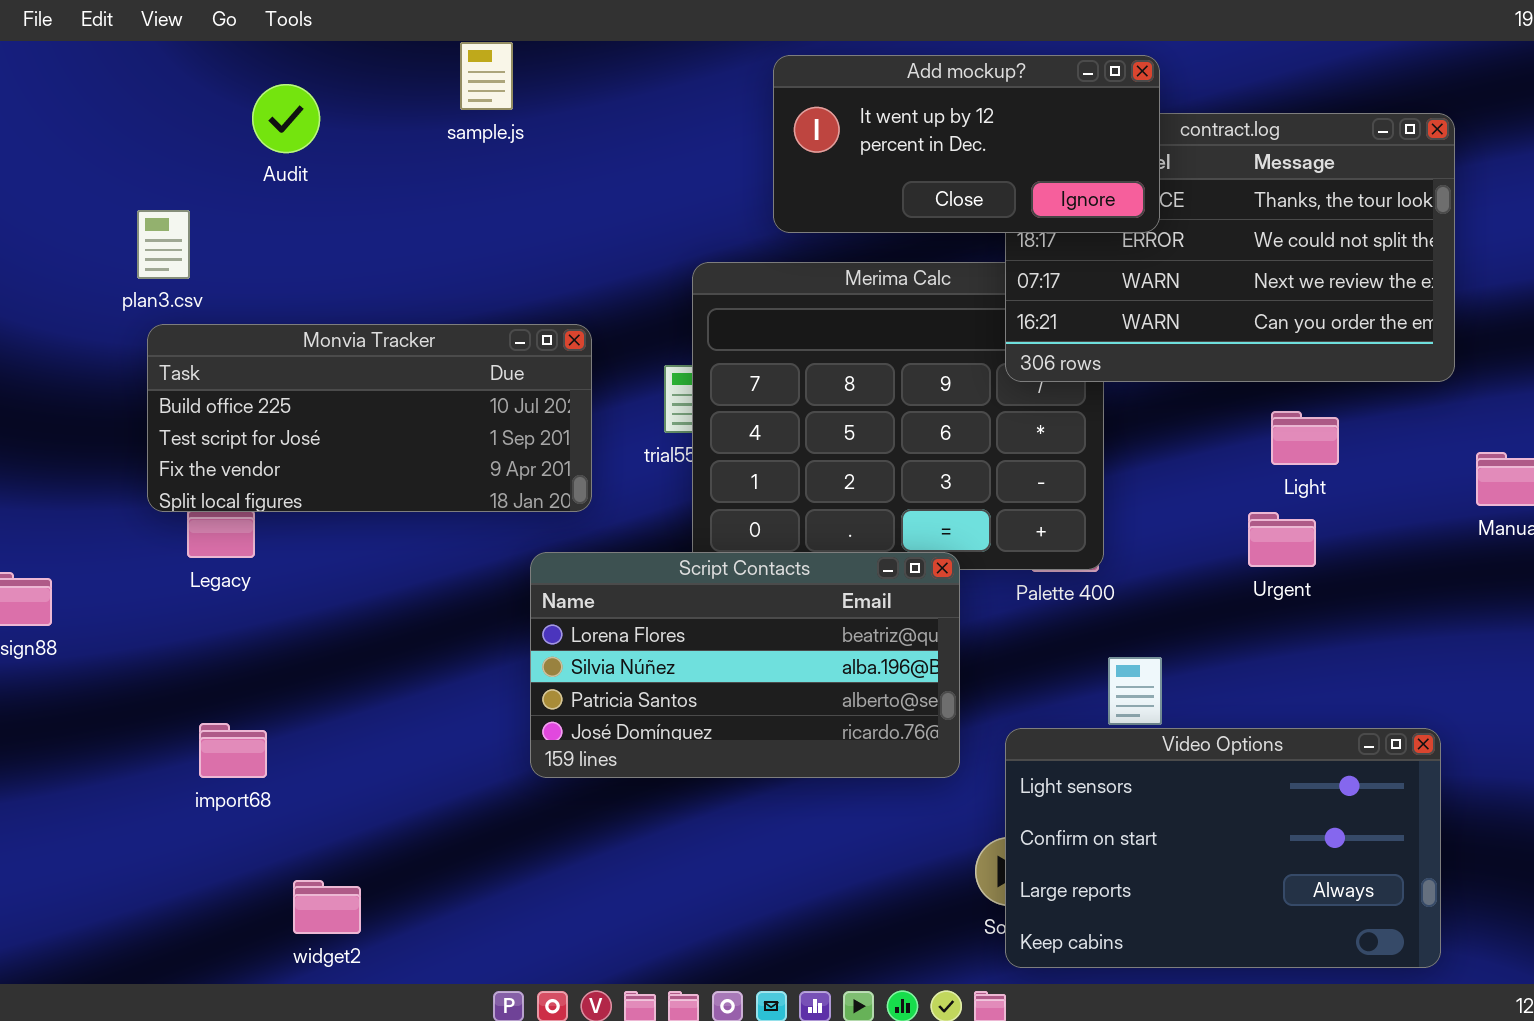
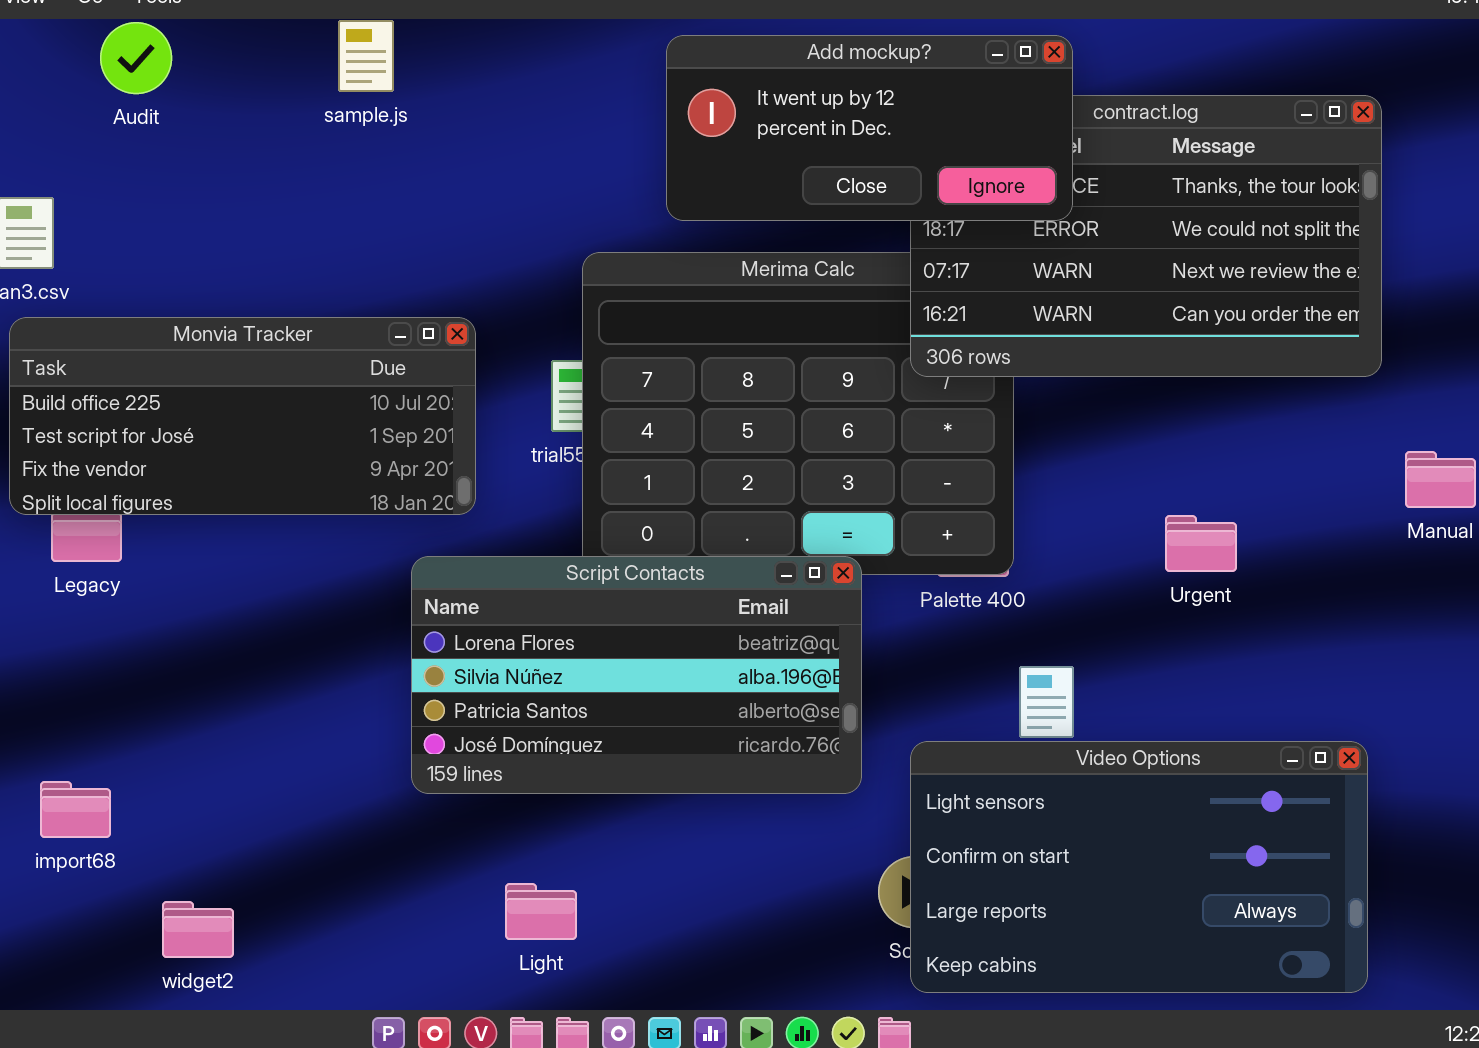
Audit: [252,84,320,153] -> [100,22,172,94], moved
Light: [1271,411,1339,465] -> [505,883,577,940], moved
import68: [199,723,267,778] -> [40,781,111,838], moved

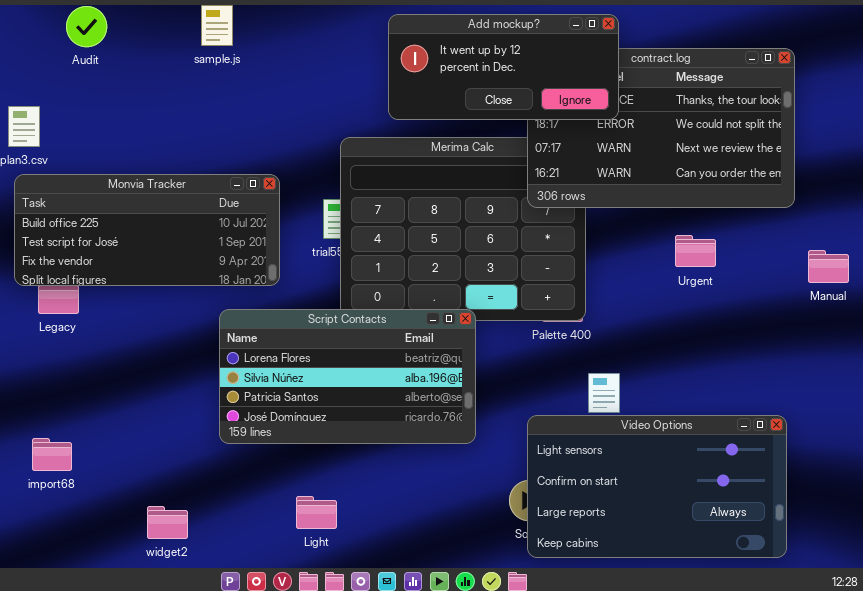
Urgent: [1165,515,1237,572] -> [675,235,716,267], moved
Script Contacts: [411,556,862,794] -> [219,309,476,444], moved
widget2: [162,901,234,958] -> [147,506,188,539], moved

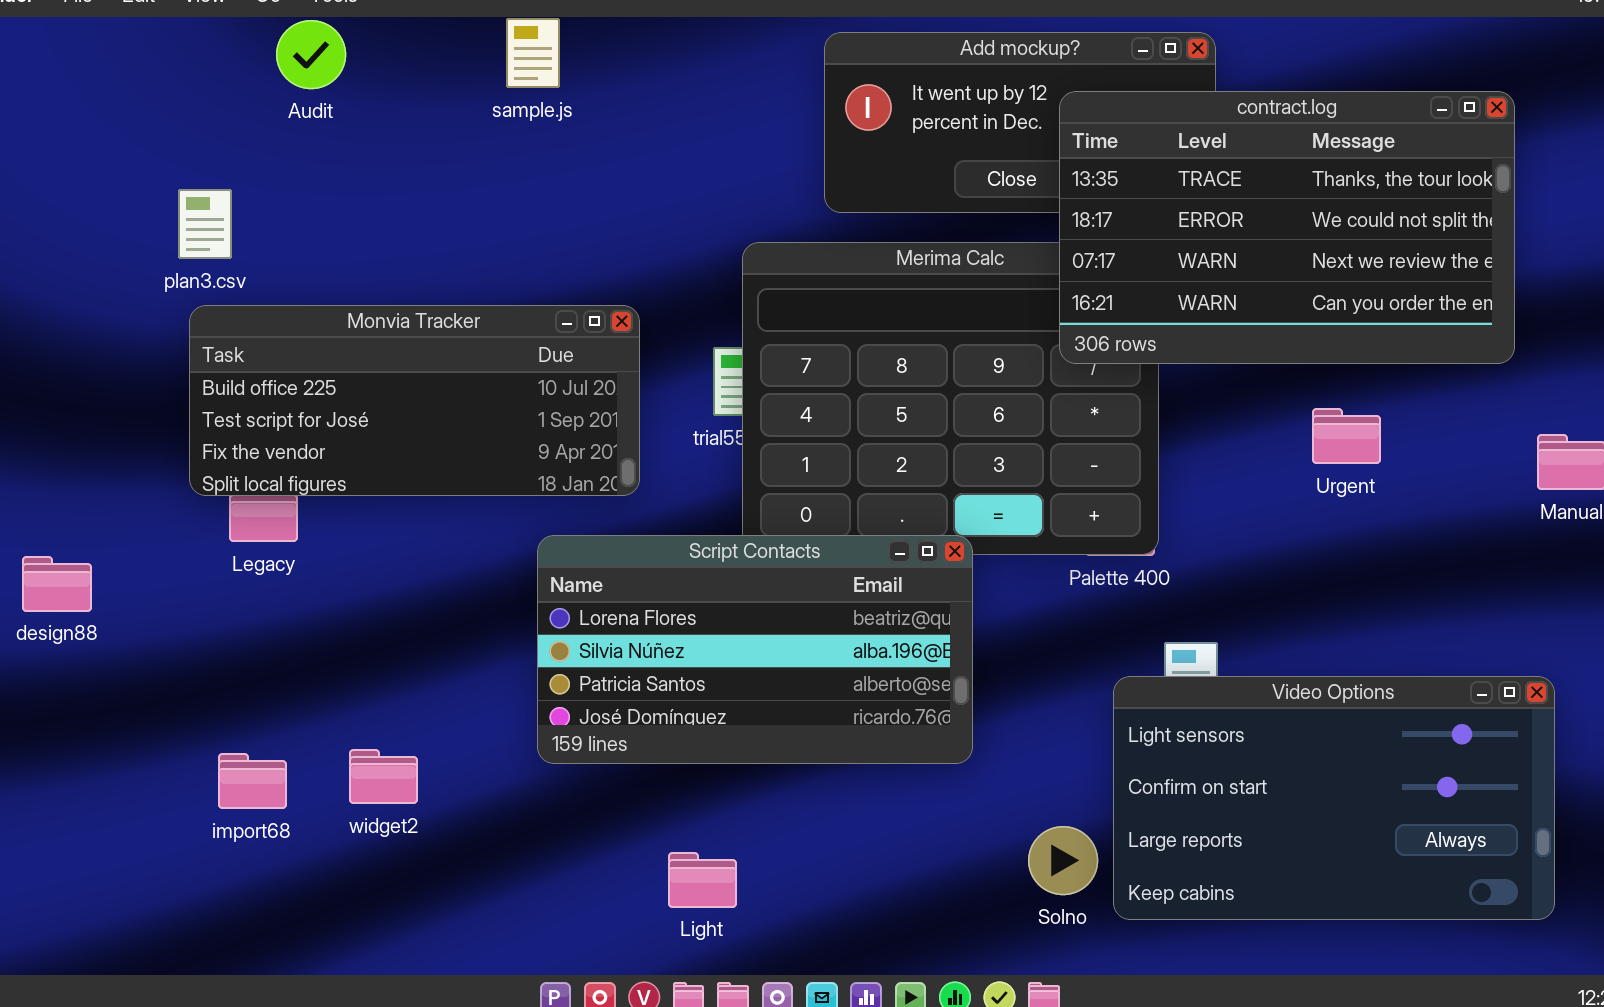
contract.log: [527,48,795,208] -> [1059,91,1515,364], raised
Video Options: [527,415,787,558] -> [1113,676,1555,920], moved
widget2: [147,506,188,539] -> [349,749,418,804], moved

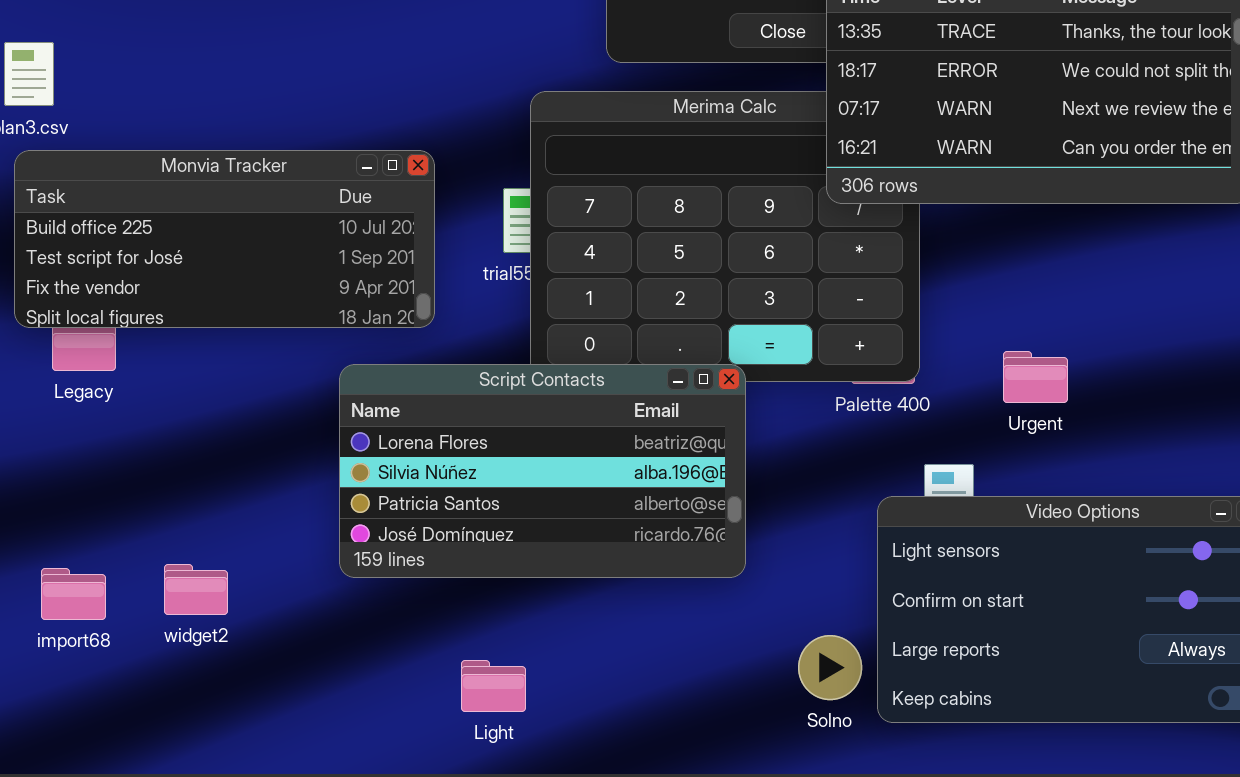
Urgent: [1312,408,1381,464] -> [1003,351,1068,403], moved

